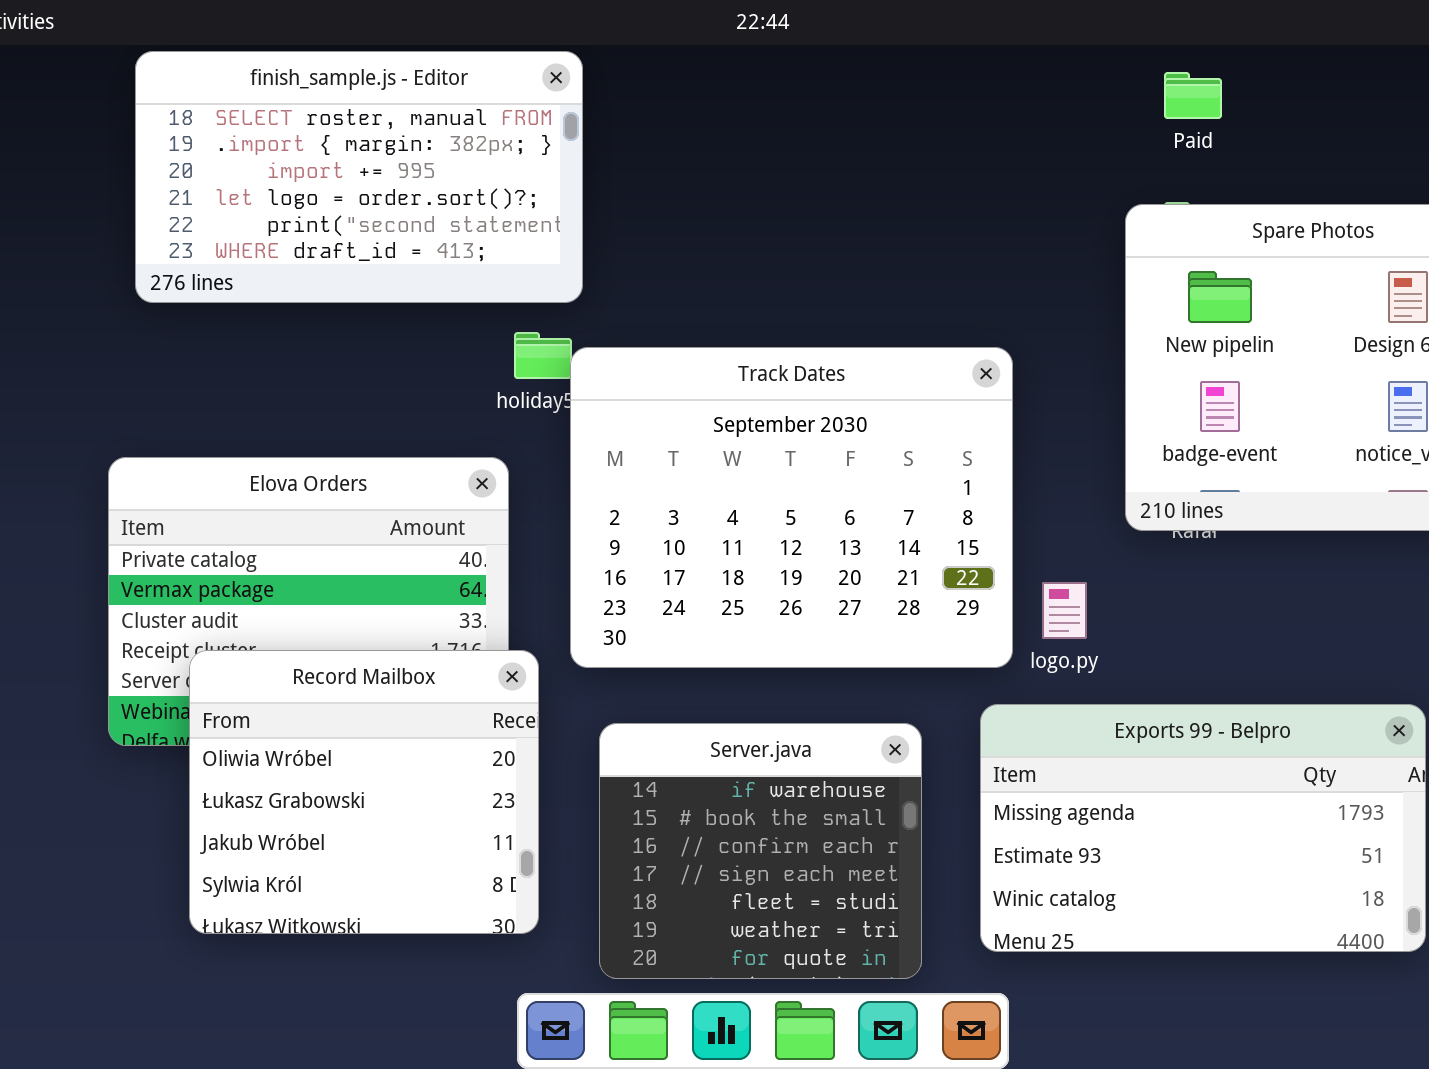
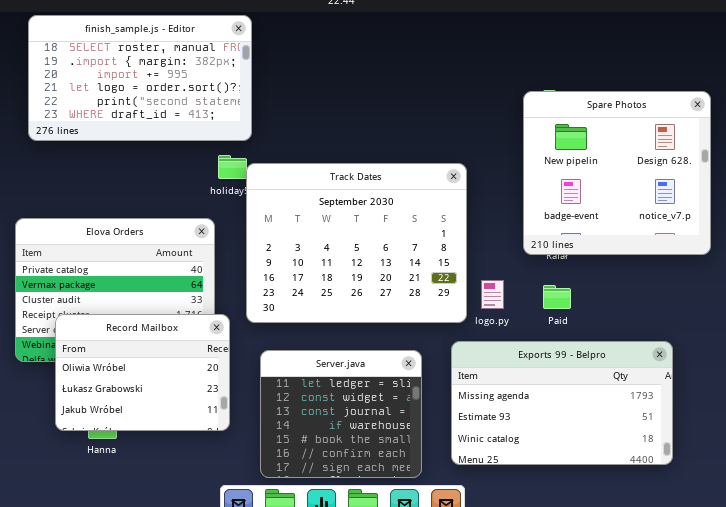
Paid: [1164,72,1222,119] -> [543,285,571,309], moved
Record Mailbox: [189,650,539,934] -> [55,314,230,431], resized
Server.java: [599,723,922,979] -> [260,350,422,478], scrolled up 3 rows

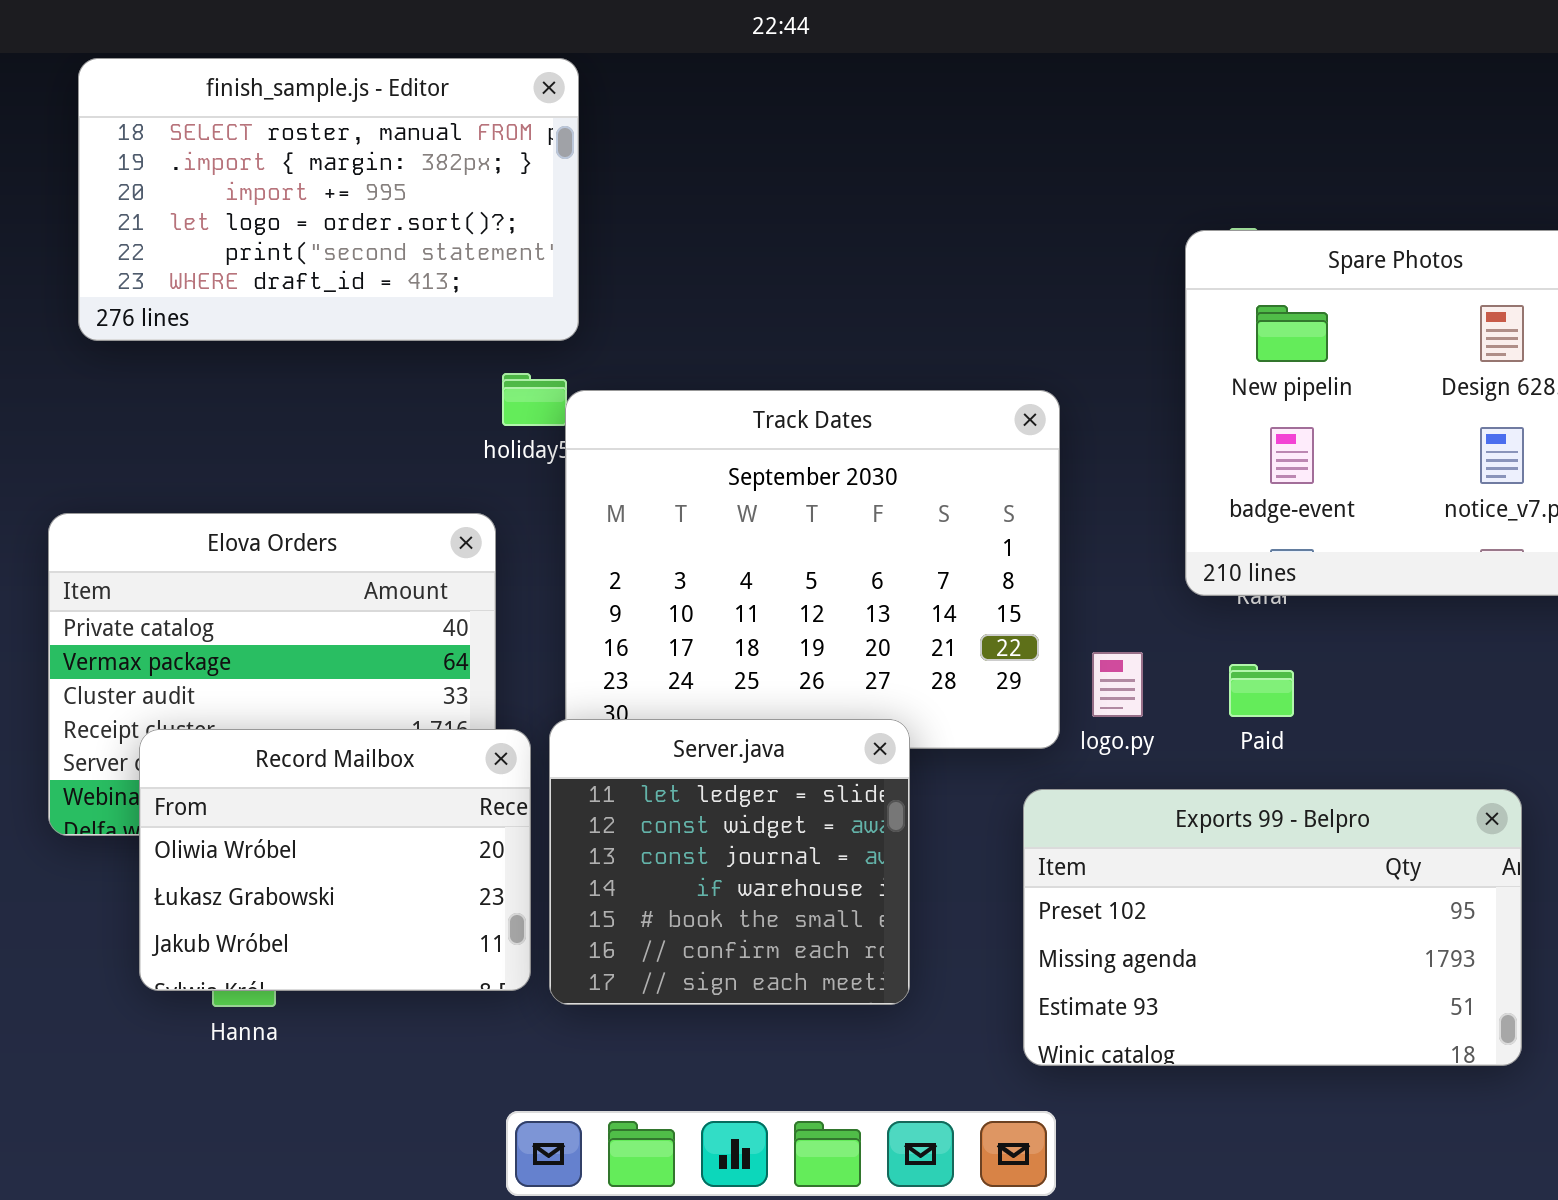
Exports 99 - Belpro: [451,341,673,465] -> [1023,789,1522,1066], scrolled up 1 row
Server.java: [260,350,422,478] -> [549,719,910,1005], moved

